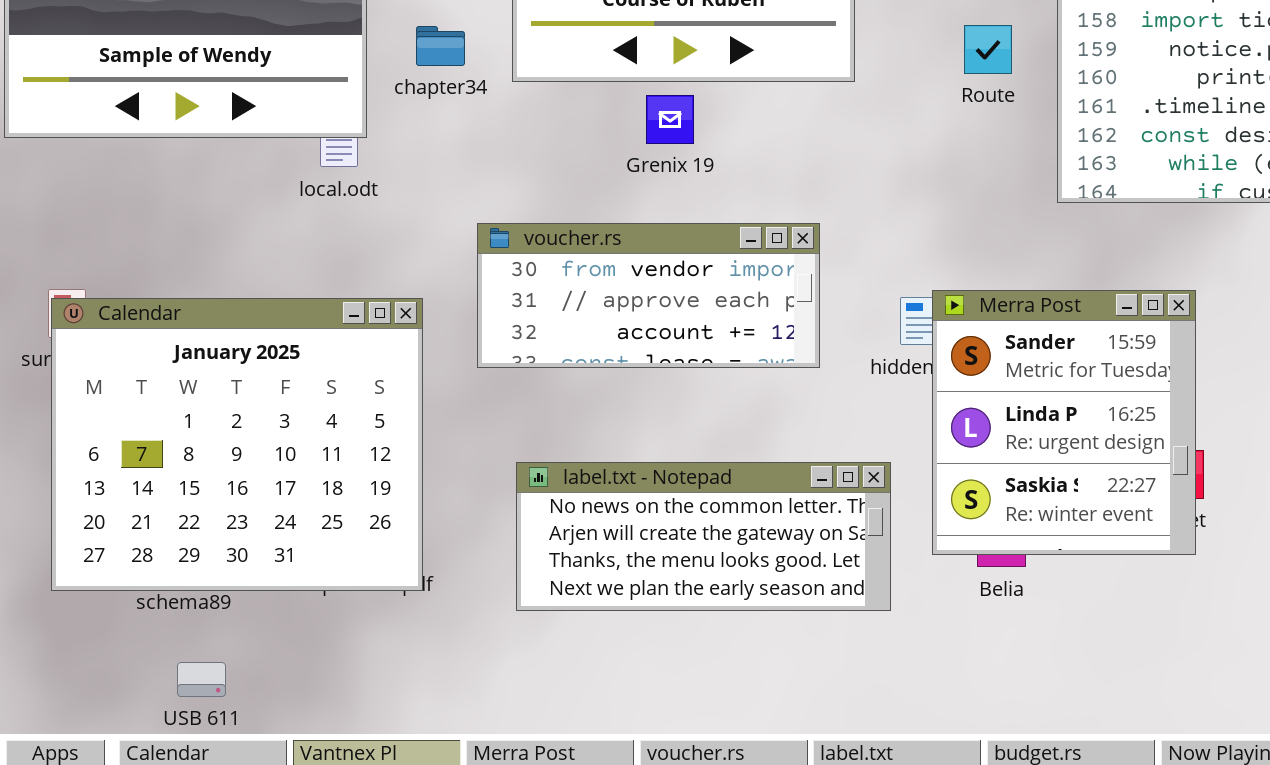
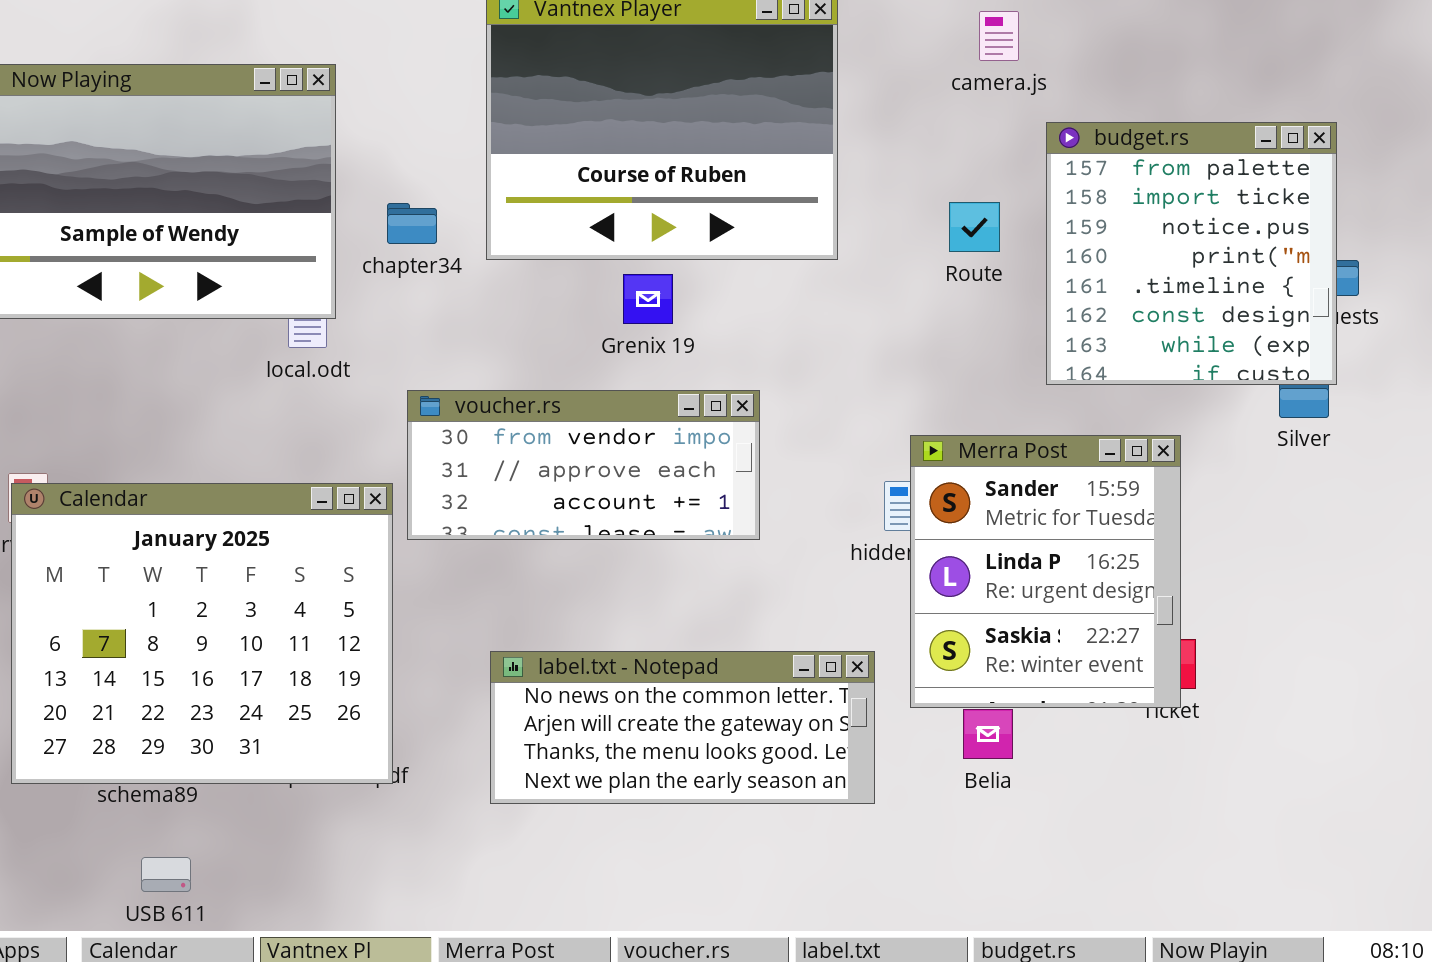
voucher.rs: [477,223,820,368] -> [407,390,760,540], moved
Merra Post: [932,290,1196,555] -> [910,435,1181,708], moved

